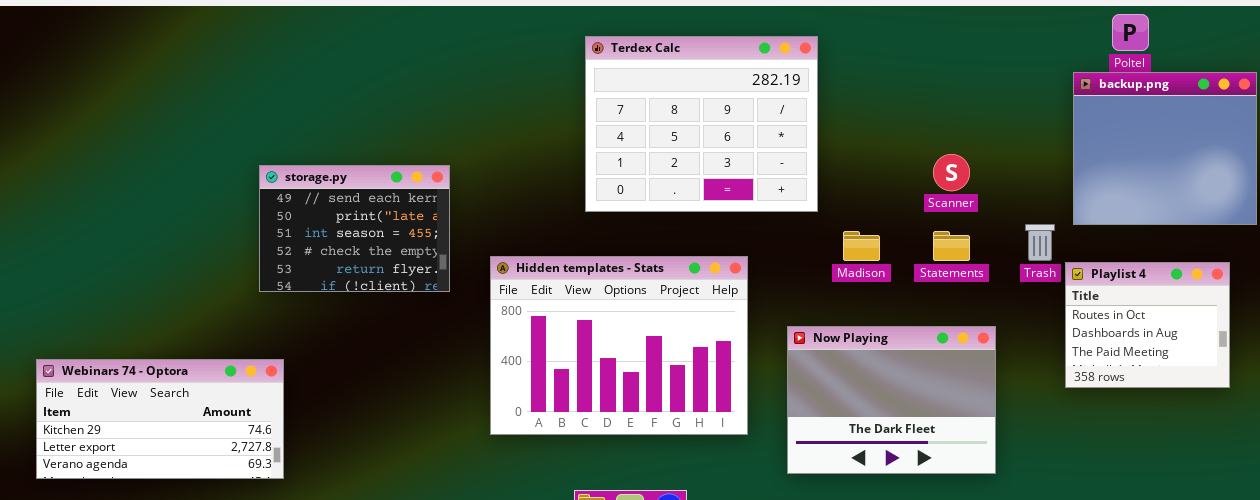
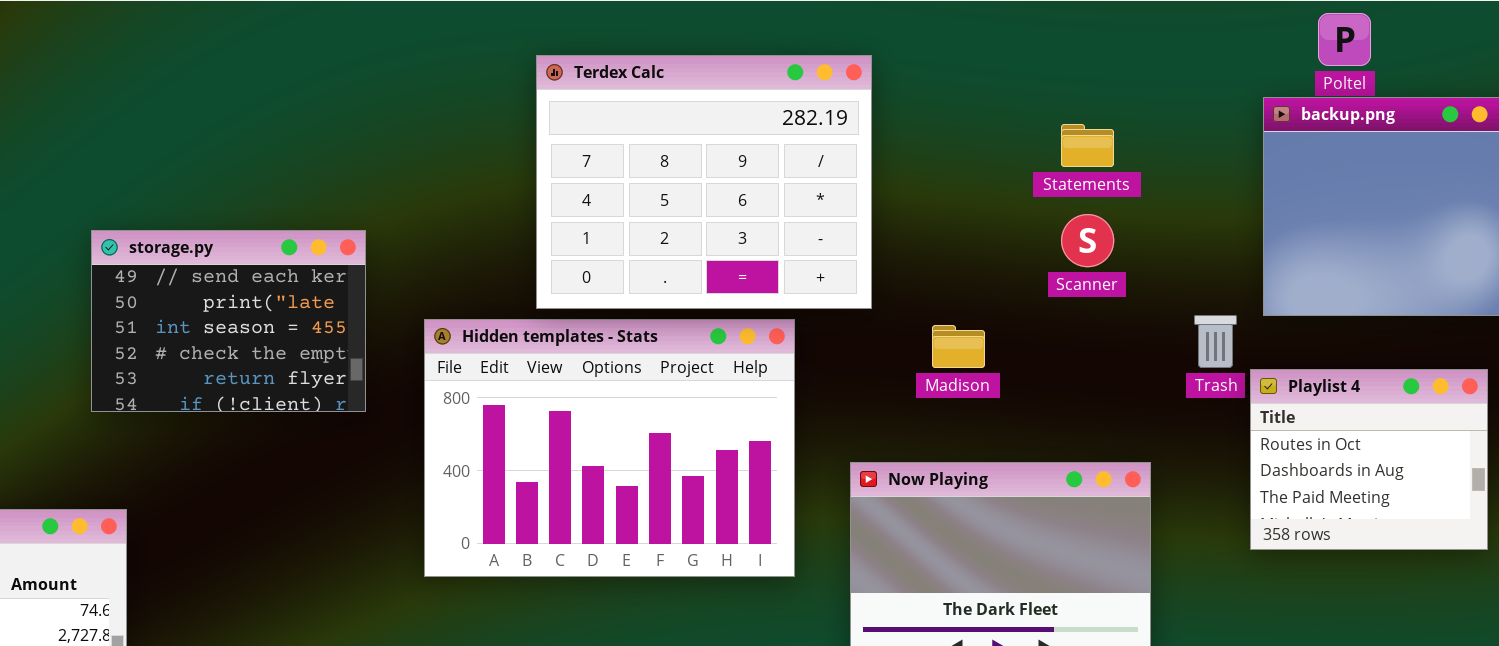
Terdex Calc: [585,36,818,212] -> [536,55,872,309], moved
Statements: [933,231,970,261] -> [1061,124,1114,167], moved
Hidden templates - Stats: [490,256,748,435] -> [424,319,795,577], moved

